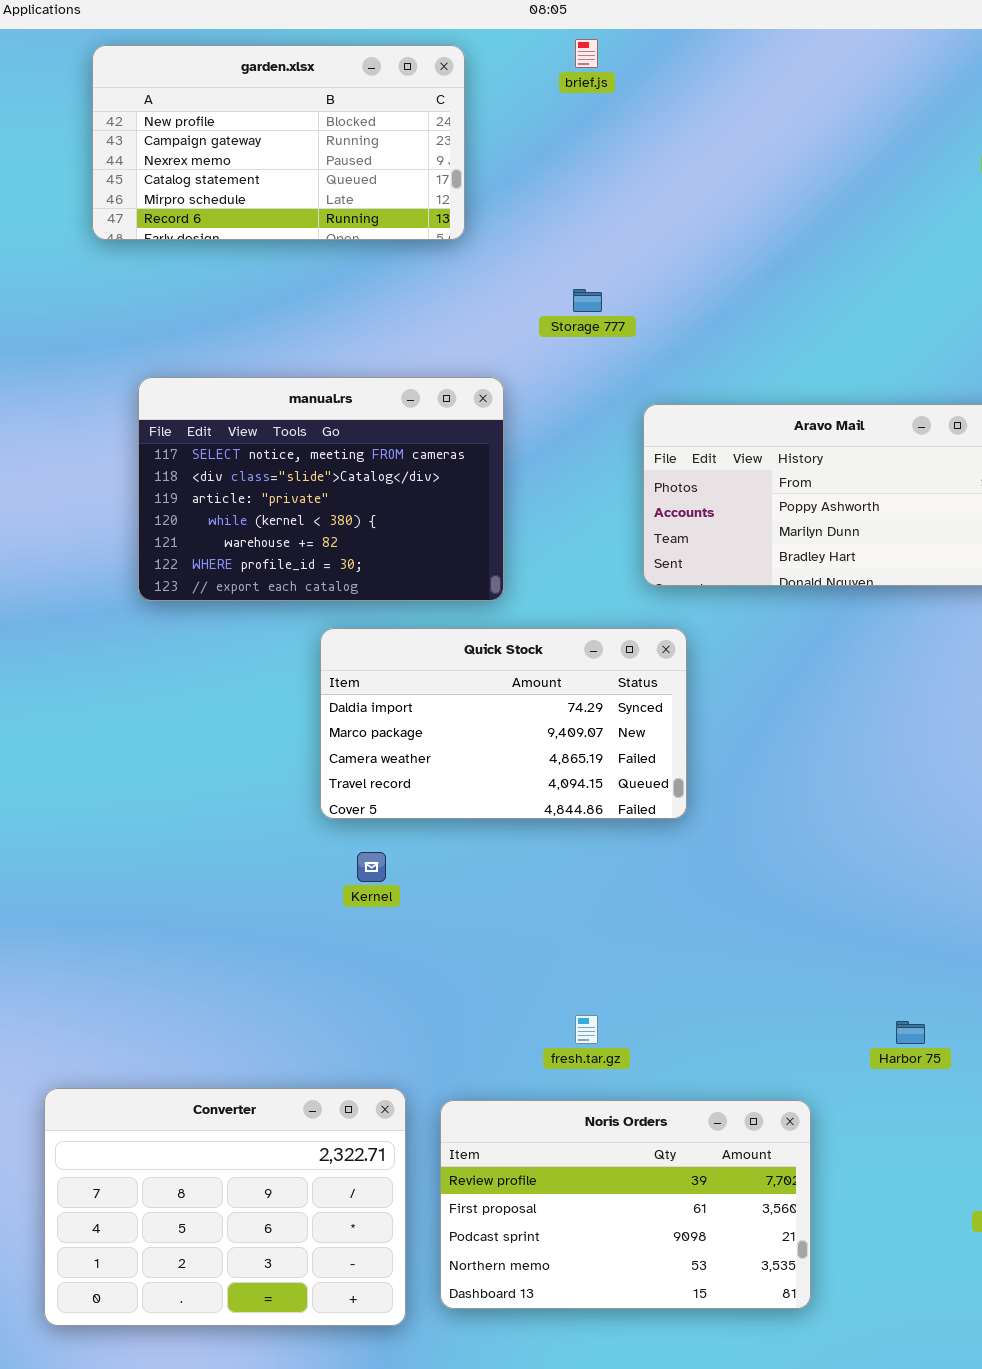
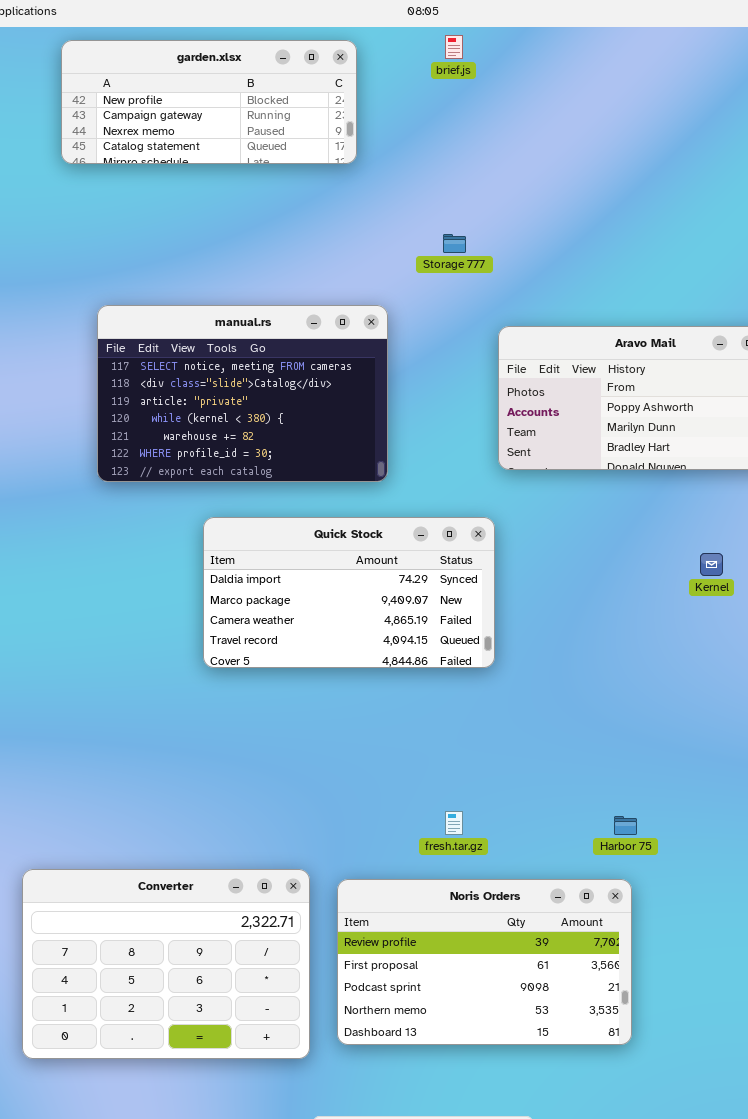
garden.xlsx: [92,45,465,240] -> [61,40,357,164], resized
Quick Stock: [320,628,687,819] -> [203,517,495,668], moved
Kernel: [357,852,386,882] -> [700,553,723,576], moved
Harbor 75: [896,1021,925,1044] -> [614,816,637,835], moved

